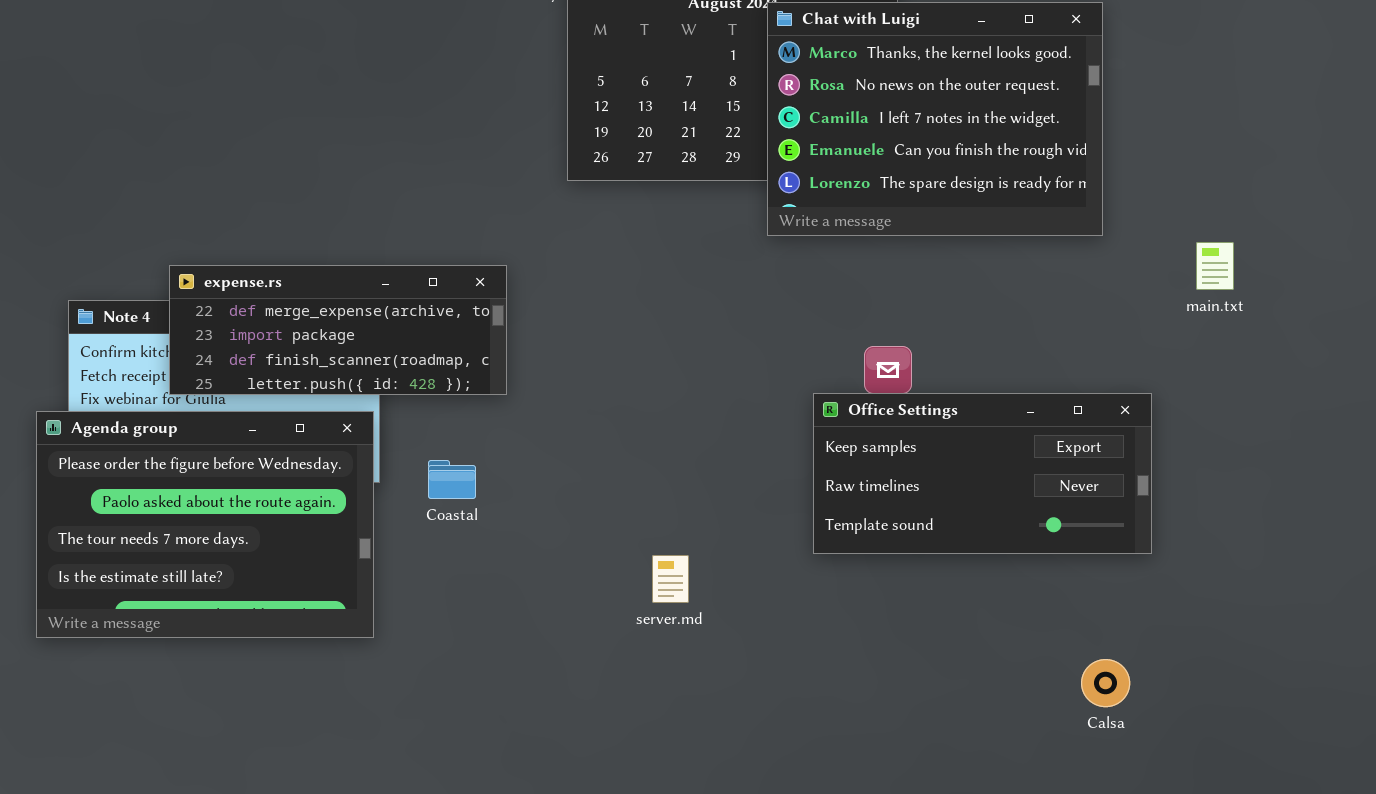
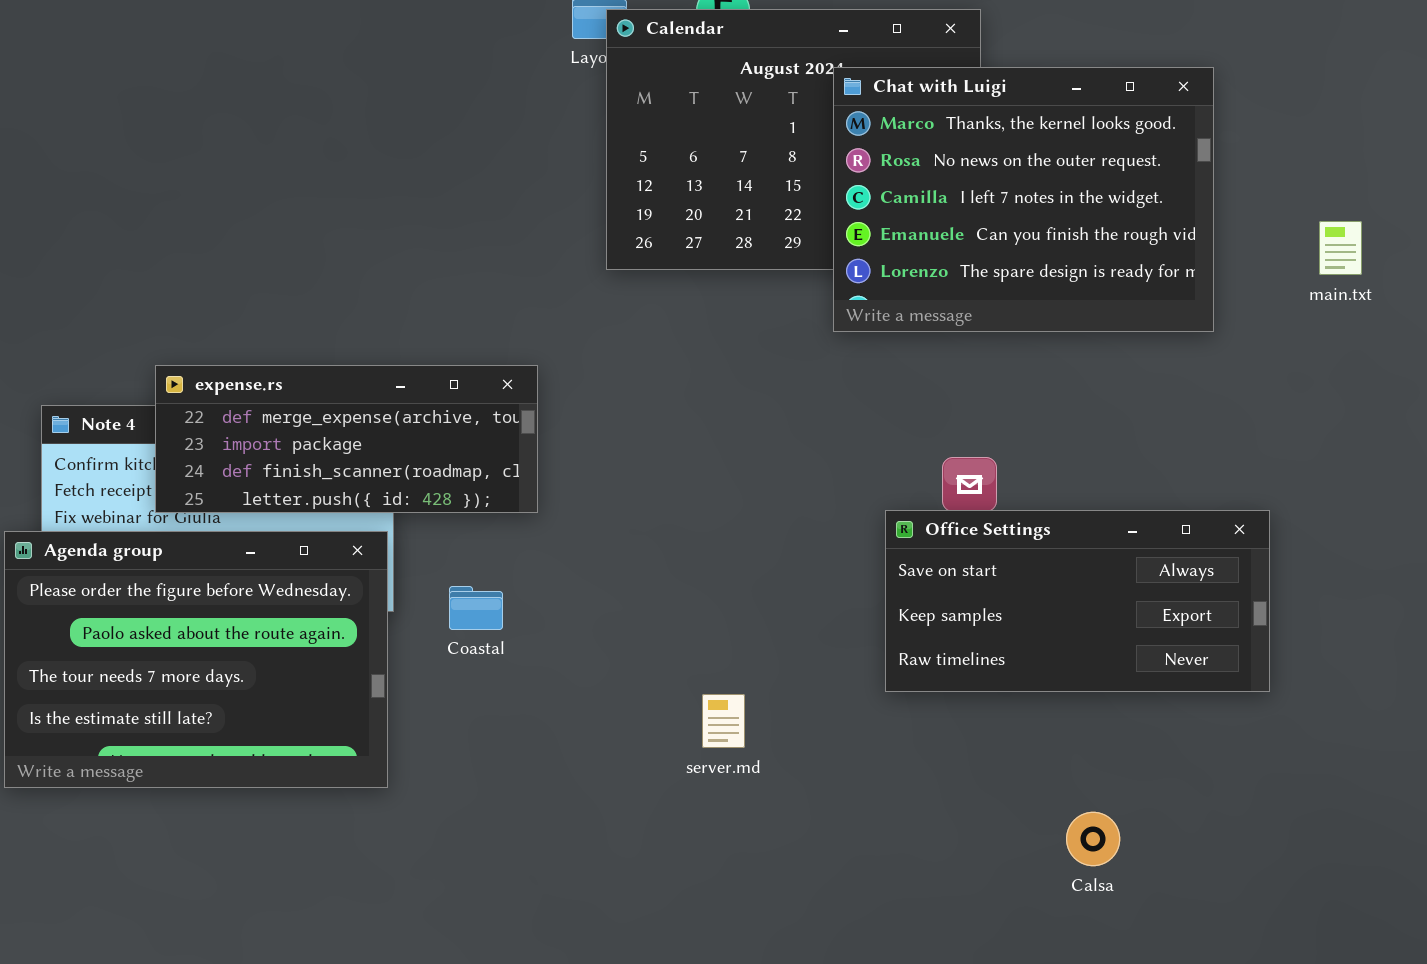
main.txt: [1196,242,1234,290] -> [1319,221,1362,275], moved
Office Settings: [813,393,1152,554] -> [885,510,1270,692], scrolled up 1 row
Calsa: [1081,659,1130,707] -> [1066,812,1120,866], moved

